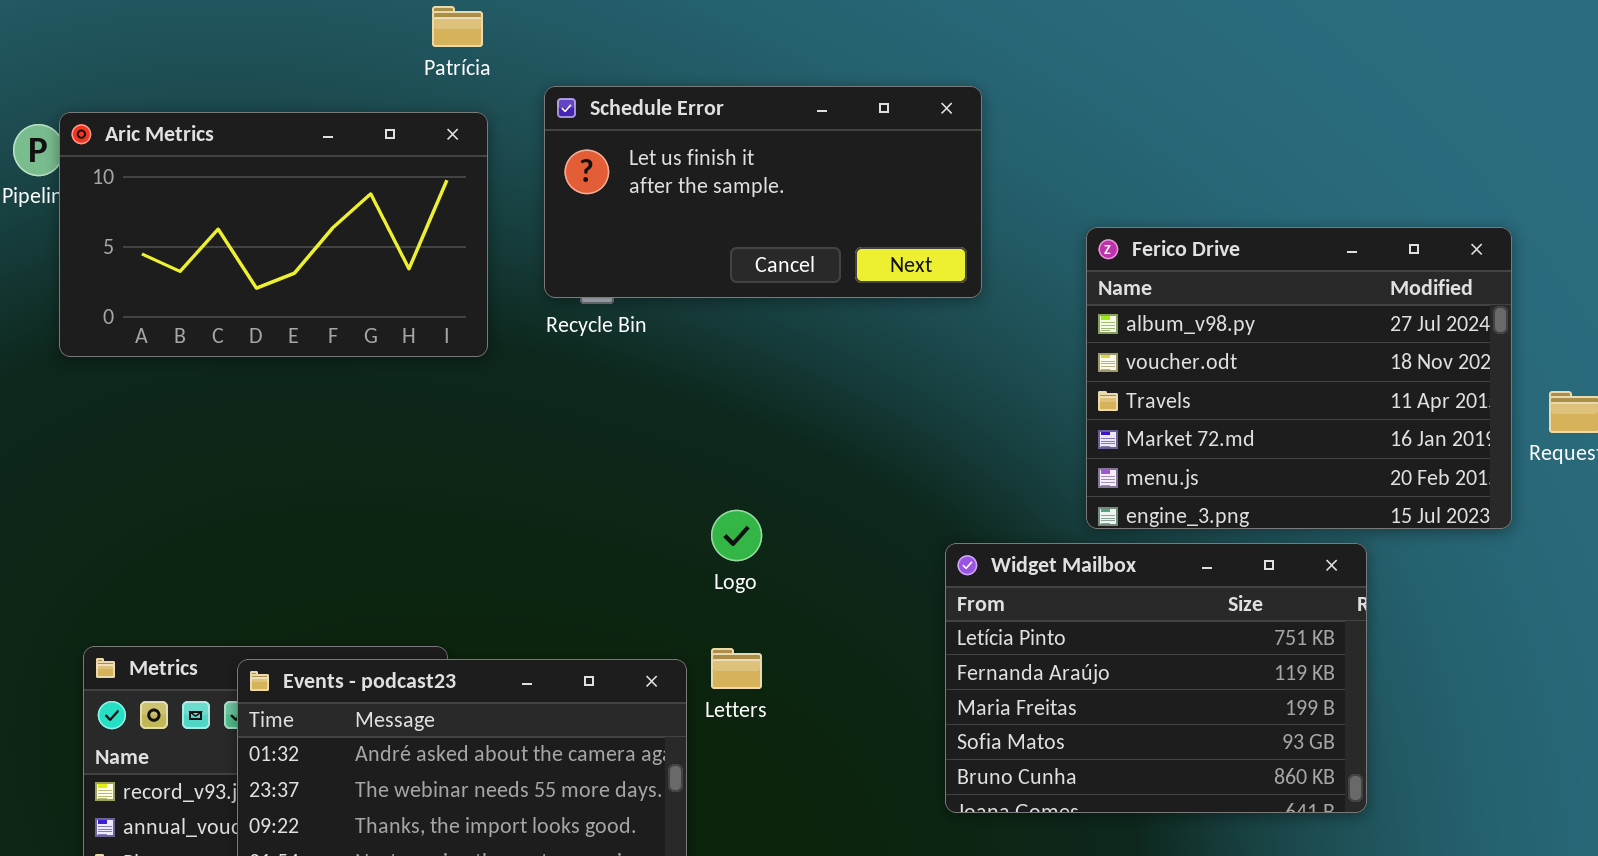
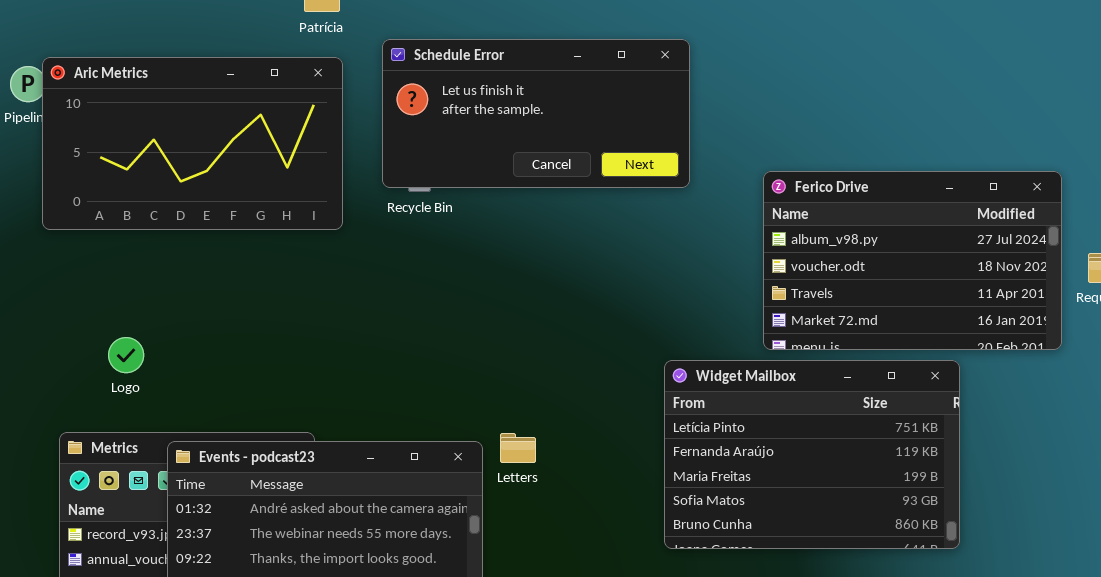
Ferico Drive: [1086,227,1512,529] -> [763,171,1062,350], resized
Logo: [711,510,762,561] -> [108,337,144,373], moved

